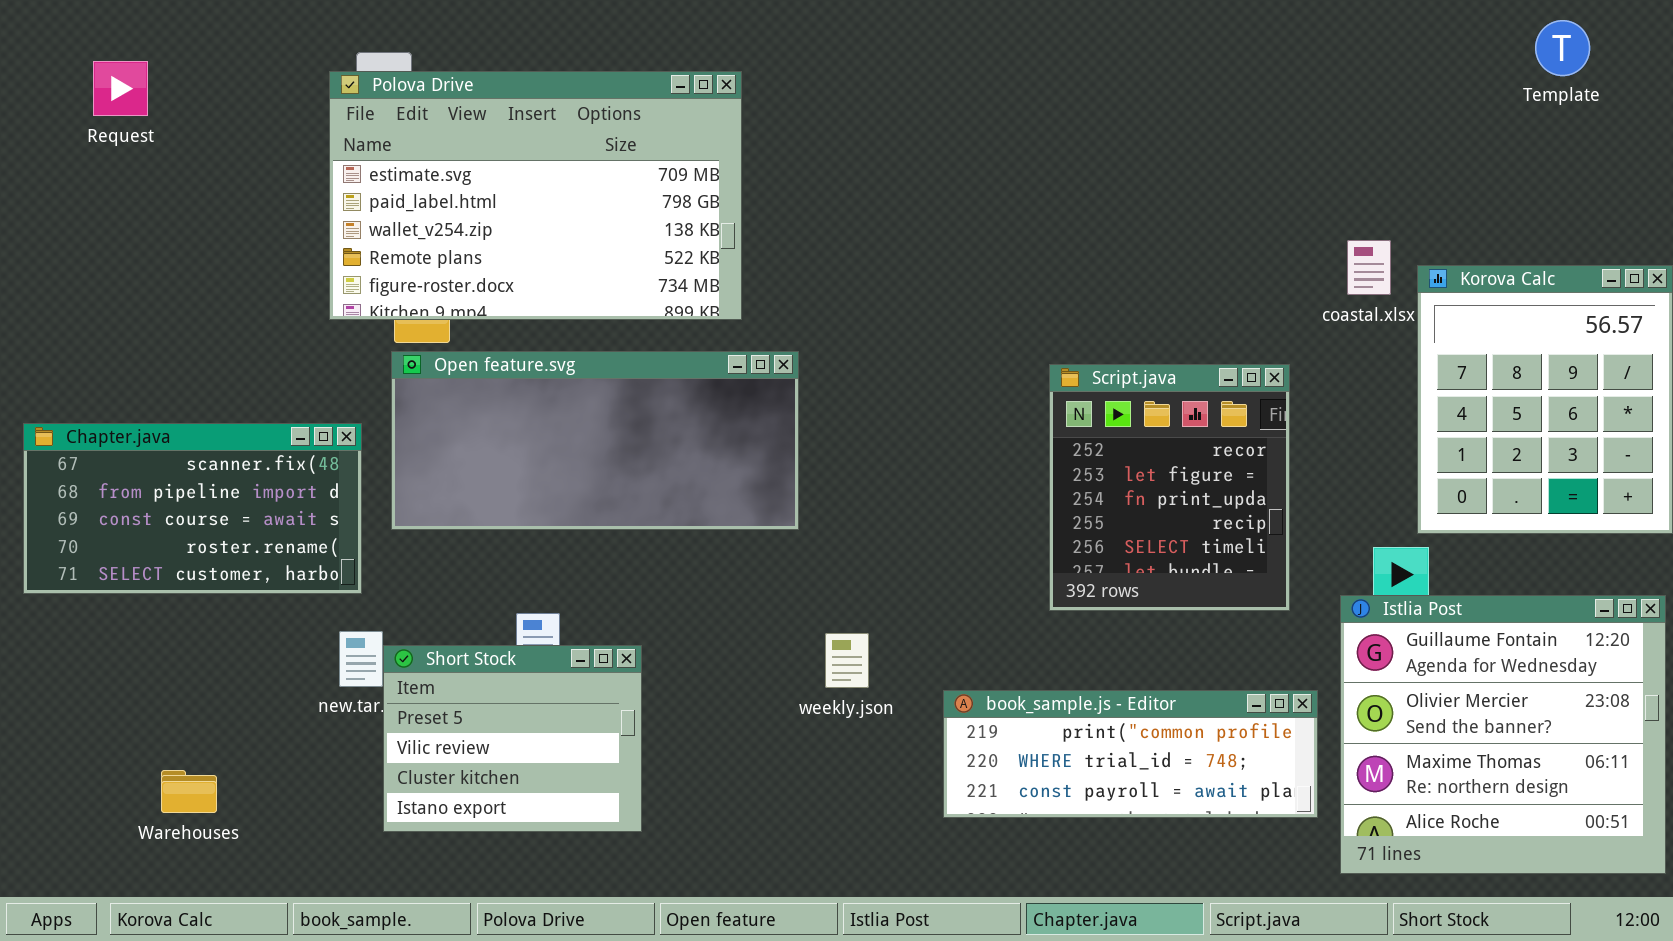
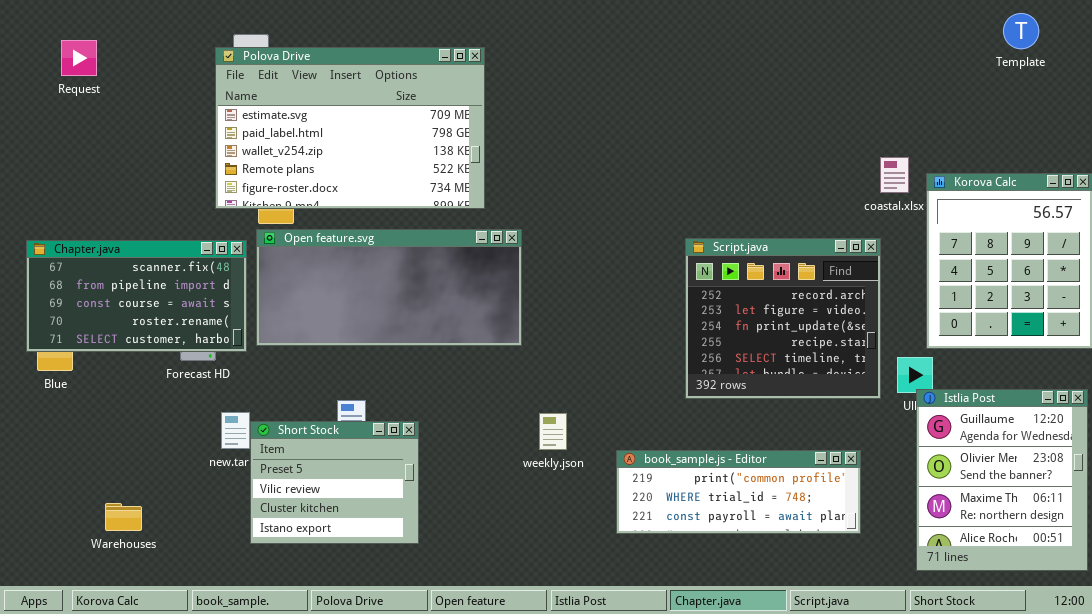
Script.java: [1049,364,1290,611] -> [685,238,881,399], resized
Chapter.java: [23,423,362,594] -> [26,240,247,352], moved
Istlia Post: [1340,595,1666,874] -> [916,389,1088,571], resized

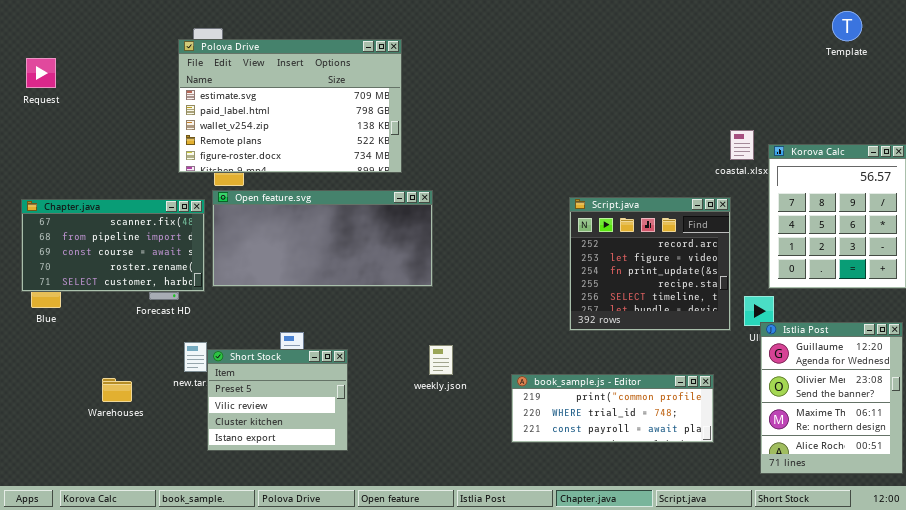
Request: [61,40,97,76] -> [26,58,56,88], moved
weekly.json: [539,413,567,450] -> [429,345,453,375], moved
Warehouses: [105,503,142,531] -> [102,378,132,402], moved

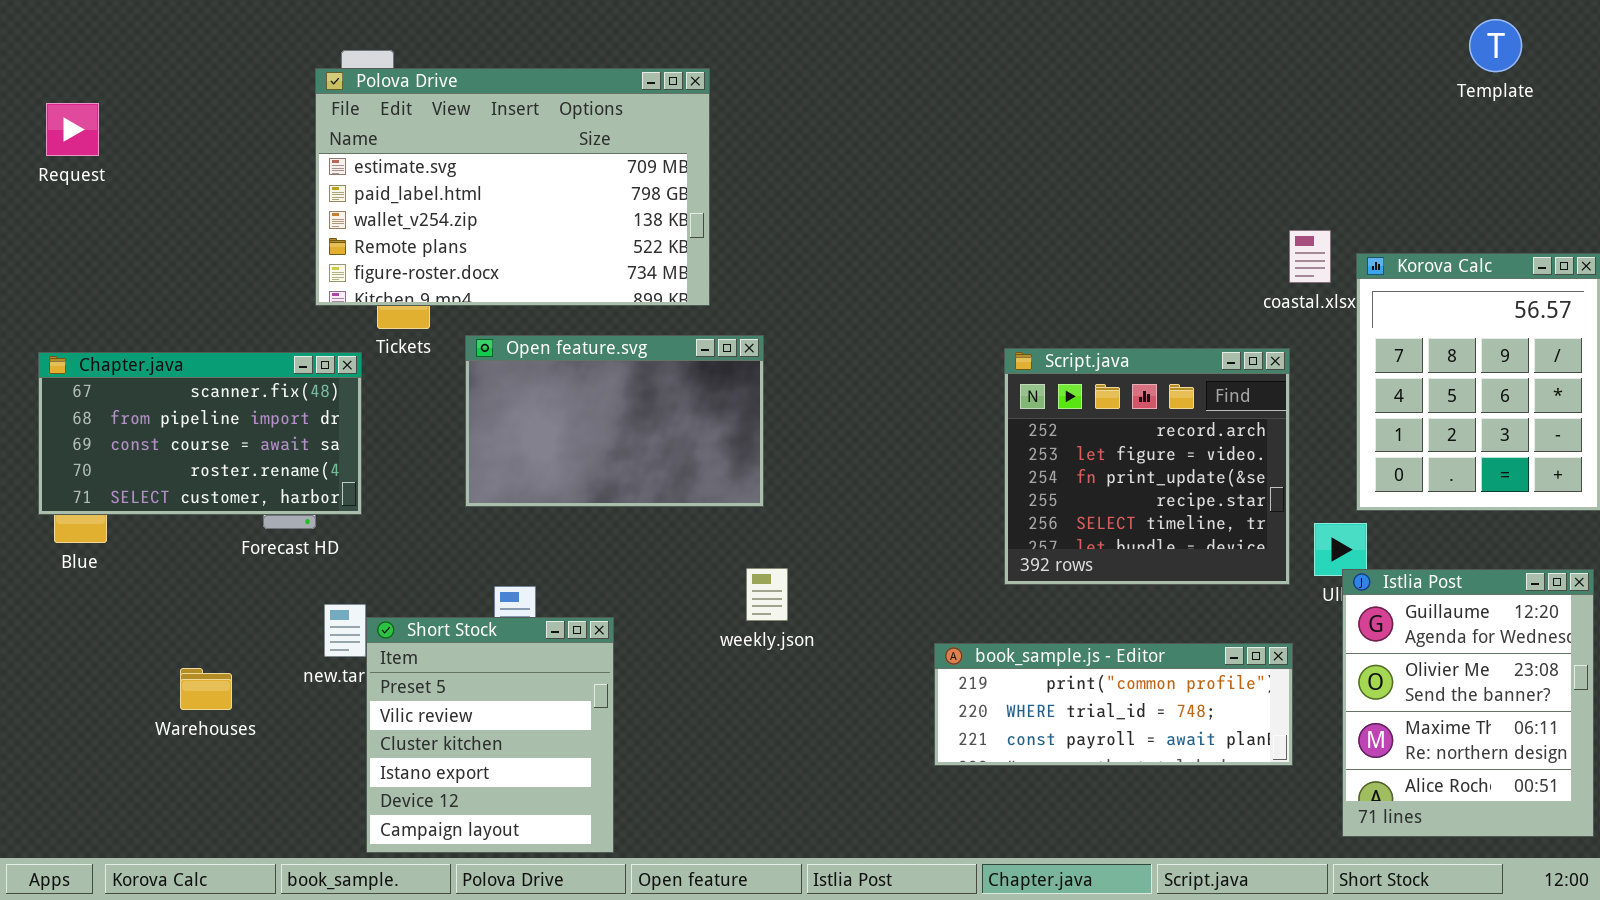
Open feature.svg: [212,190,433,287] -> [465,335,764,507], resized
weekly.json: [429,345,453,375] -> [746,568,788,621], moved
Short Stock: [207,349,348,451] -> [366,617,614,853], resized
book_sample.js - Editor: [511,374,714,443] -> [934,643,1293,766], moved

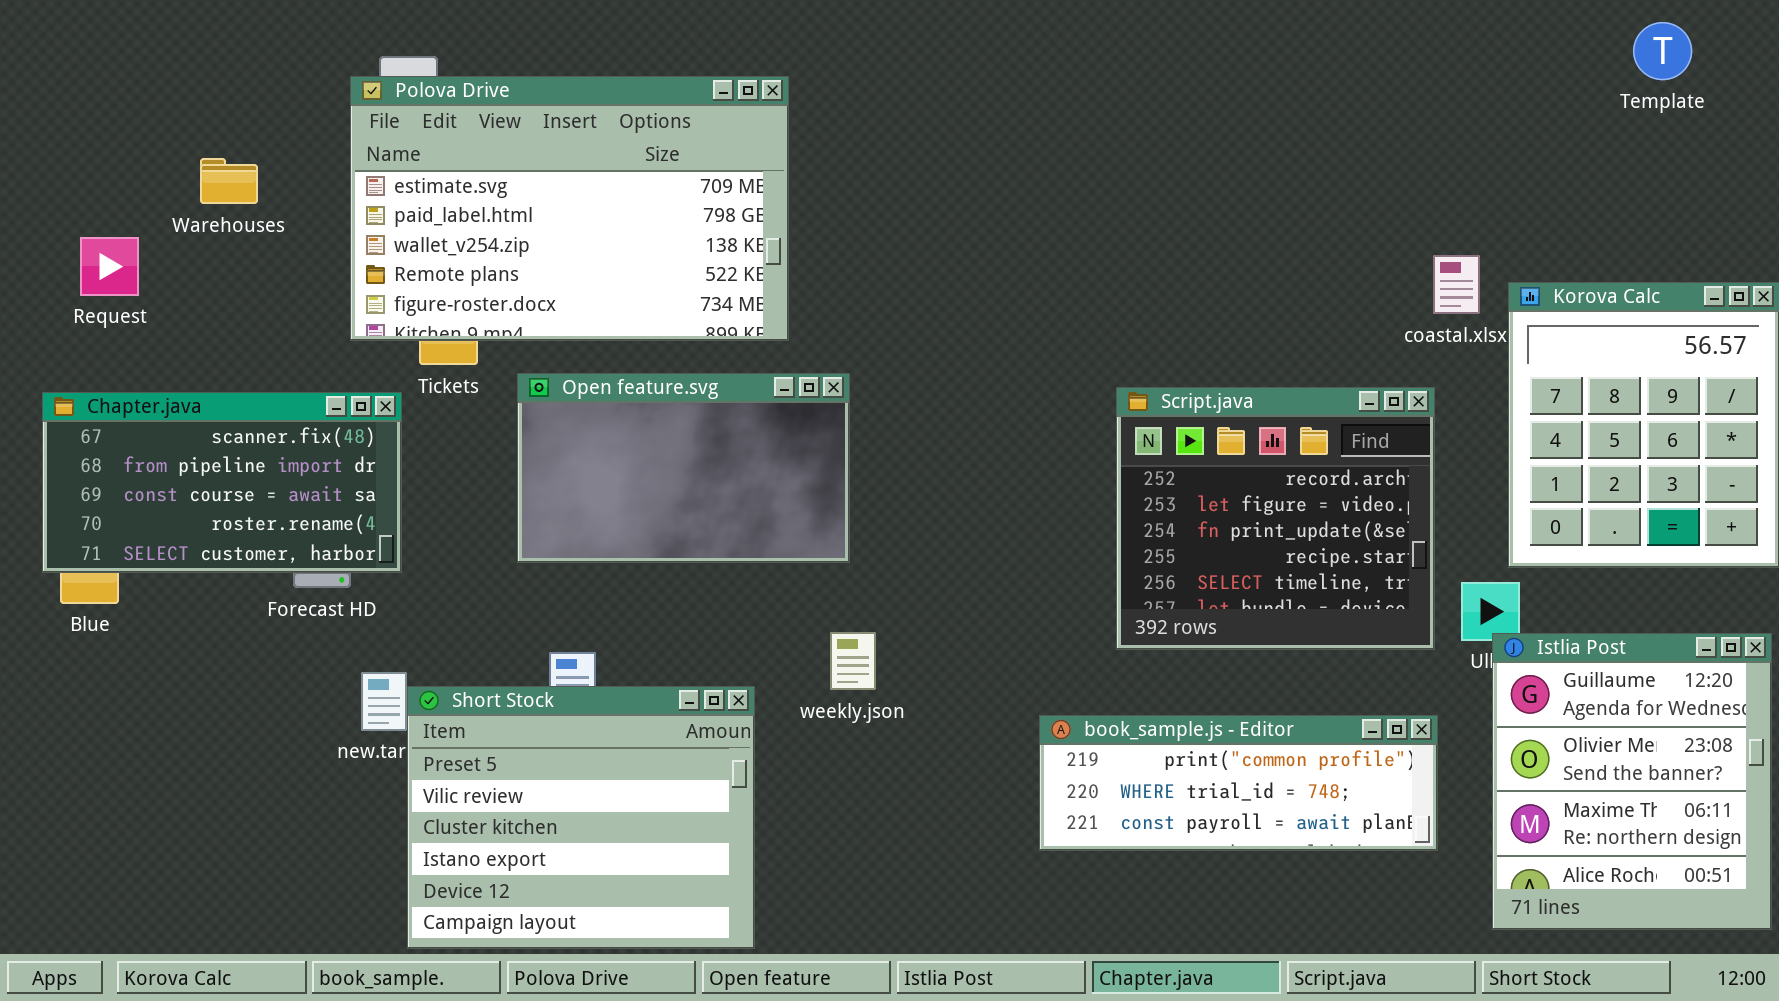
Request: [46,103,99,156] -> [80,237,139,296], moved
Short Stock: [366,617,614,853] -> [407,686,755,949], resized
Warehouses: [180,668,232,710] -> [200,158,258,204], moved

